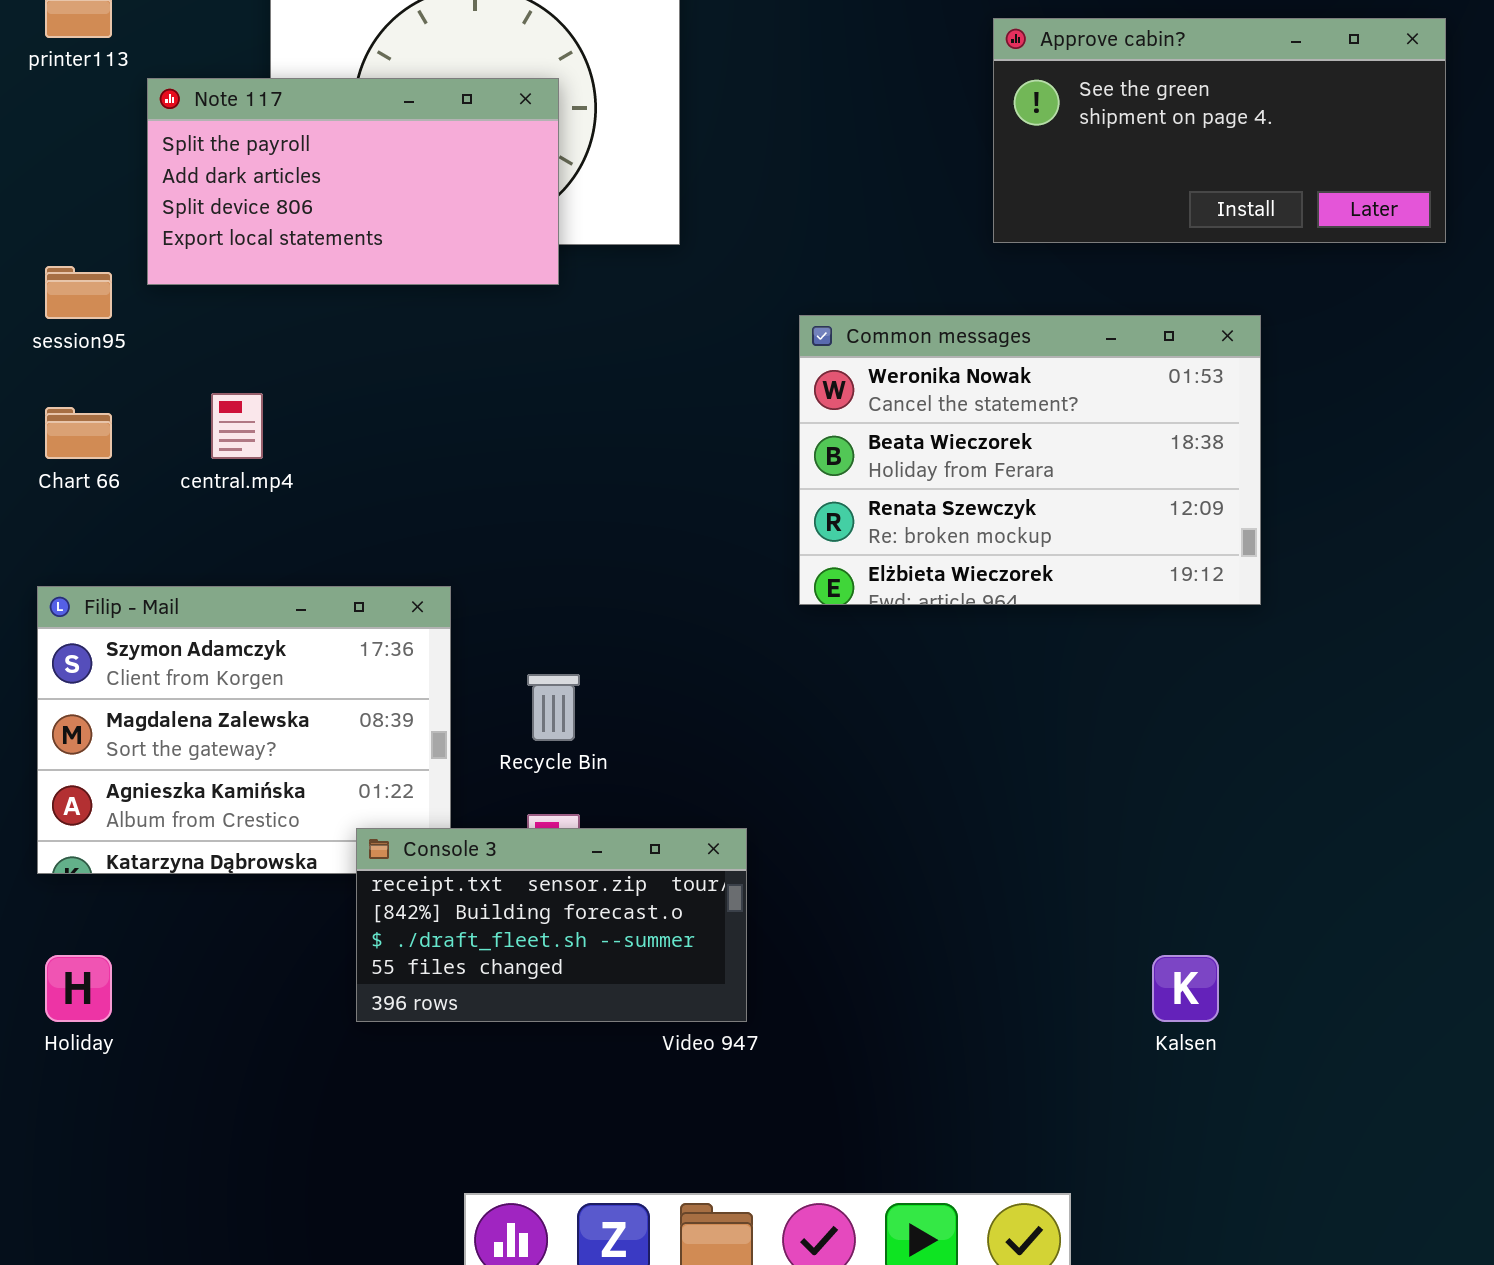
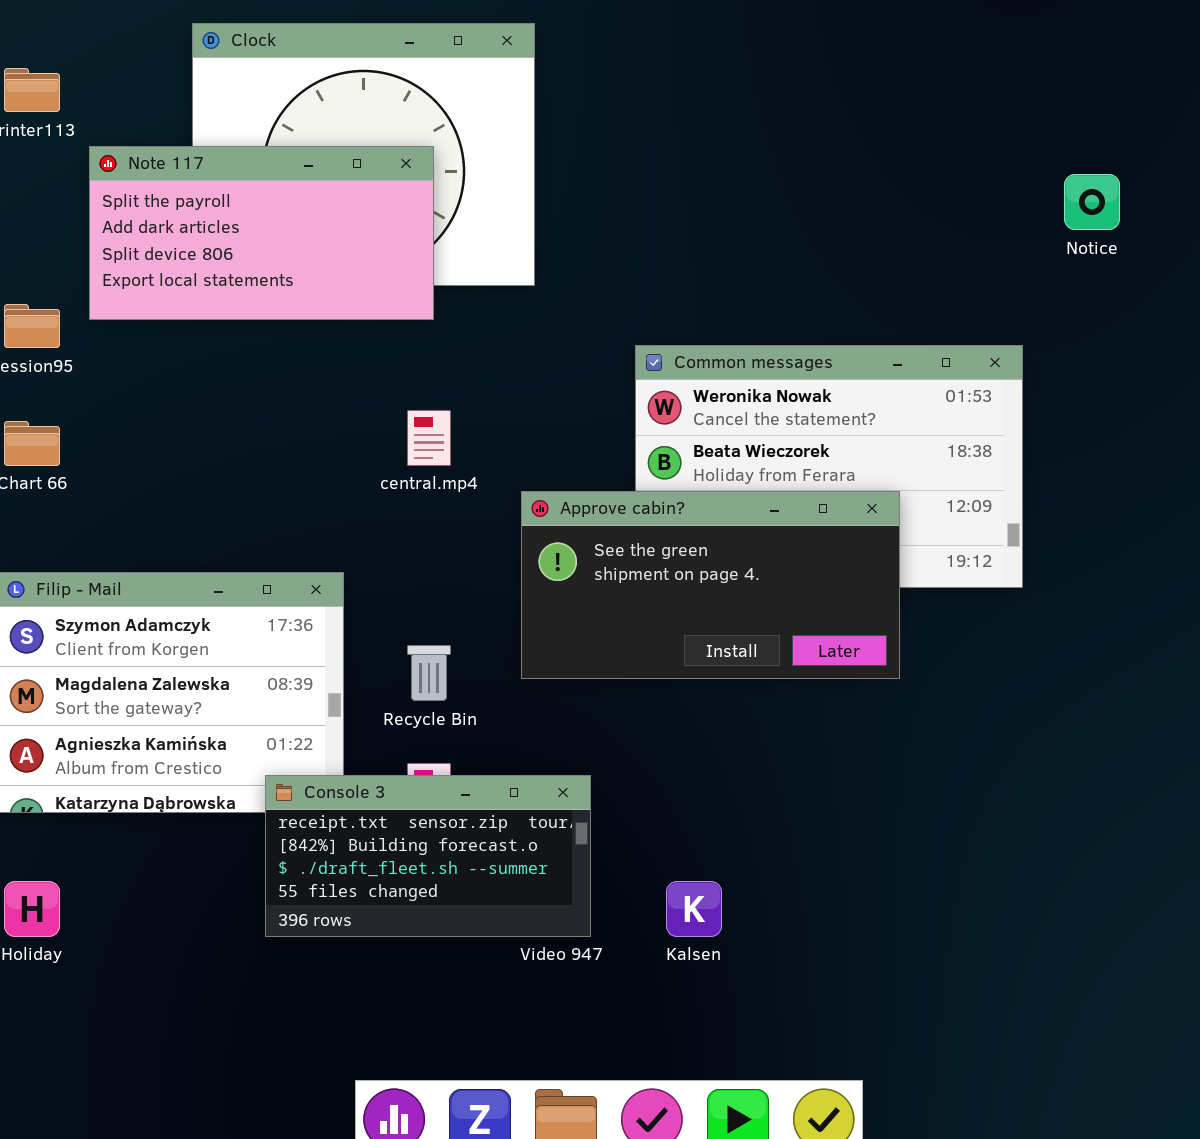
Approve cabin?: [993,18,1446,243] -> [521,491,900,679], moved
central.mp4: [211,393,263,459] -> [407,410,451,466], moved
Kalsen: [1152,955,1219,1022] -> [666,881,722,937], moved

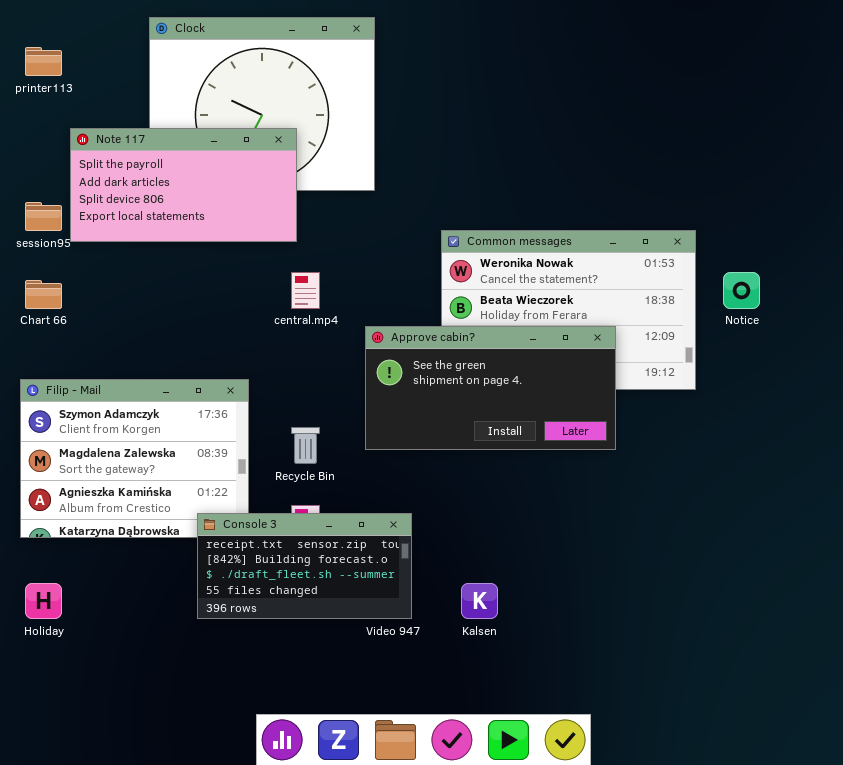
Note 117: [89,146,434,320] -> [70,128,297,242], moved
Notice: [1064,174,1120,230] -> [723,272,760,309], moved

